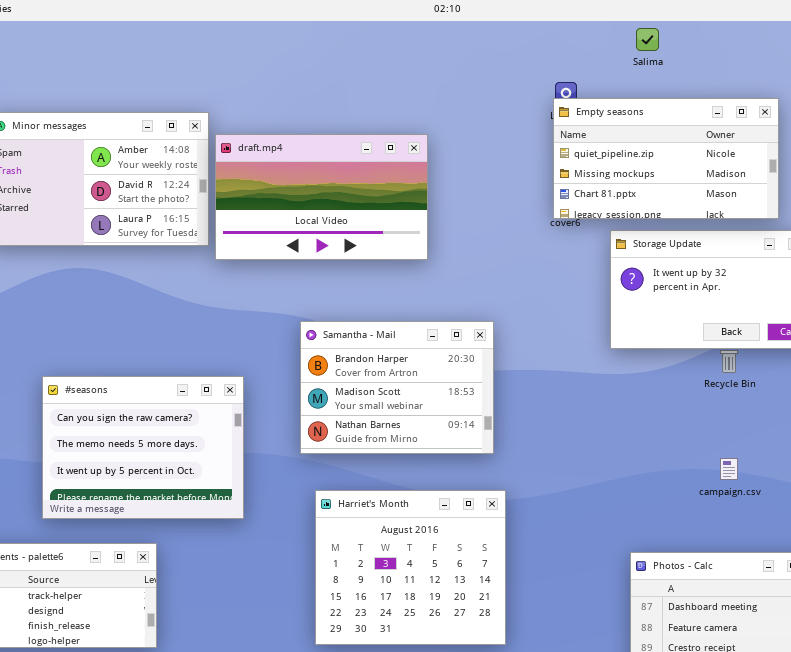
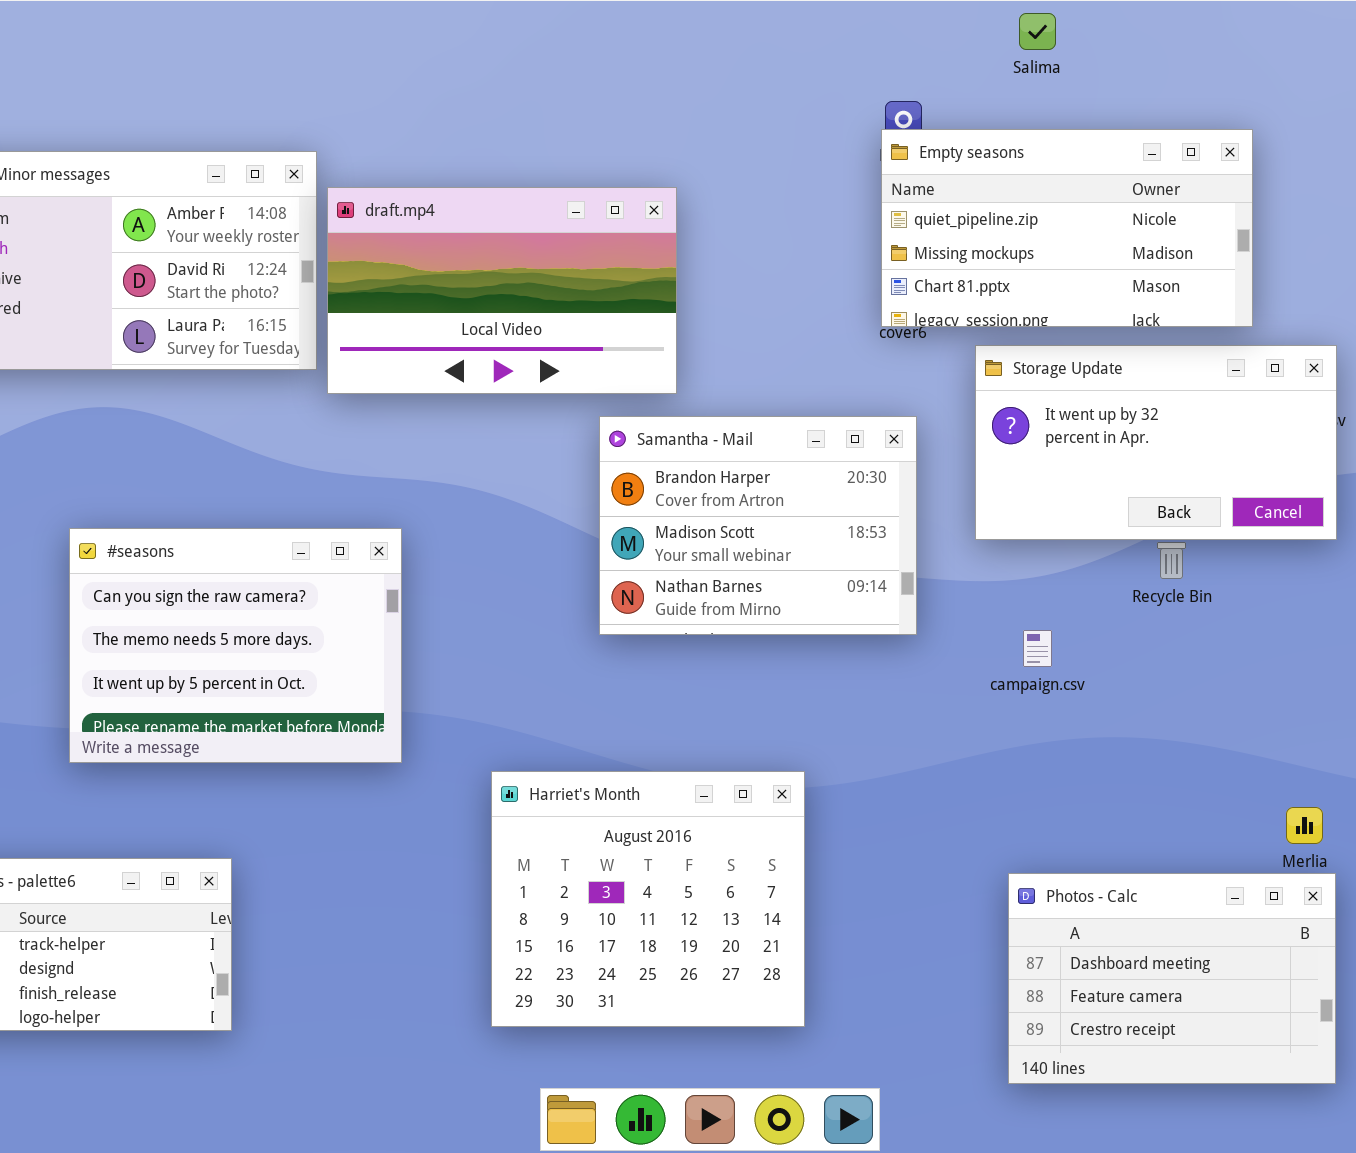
Samantha - Mail: [300,321,494,454] -> [599,416,917,635], moved
#seasons: [42,376,244,519] -> [69,528,402,763], moved
campaign.csv: [720,458,738,480] -> [1023,630,1052,667], moved

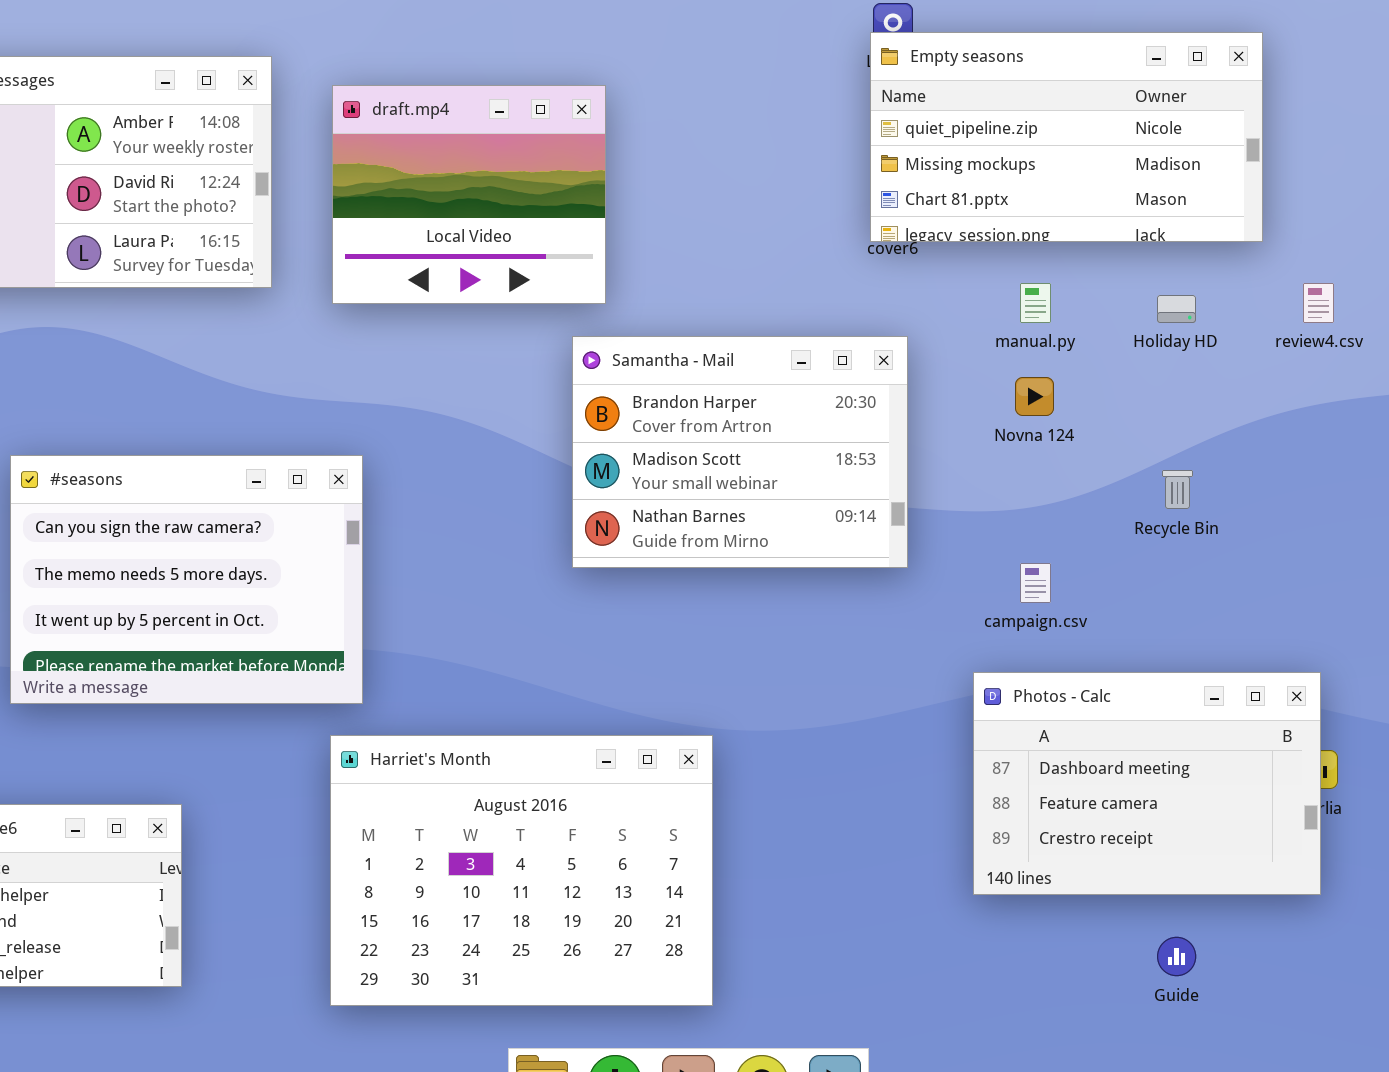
draft.mp4: [327,187,677,394] -> [332,85,606,304], moved, resized
Storage Update: [975,345,1337,540] -> none, closed
Harriet's Month: [491,771,805,1027] -> [330,735,713,1006], moved, resized
Photos - Calc: [1008,873,1336,1084] -> [973,672,1321,895], moved

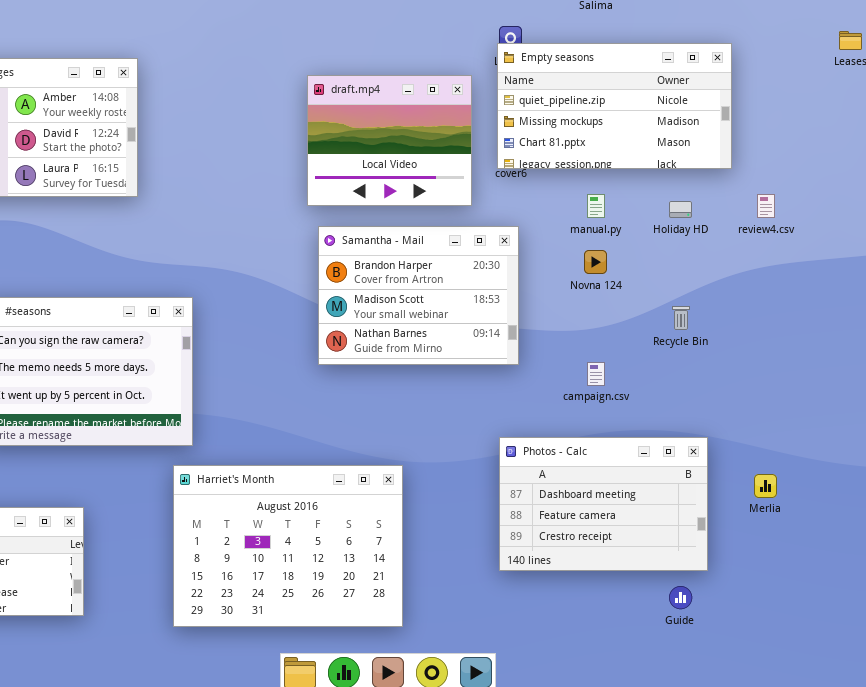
draft.mp4: [332,85,606,304] -> [307,75,472,206], moved
Photos - Calc: [973,672,1321,895] -> [499,437,708,571], moved

